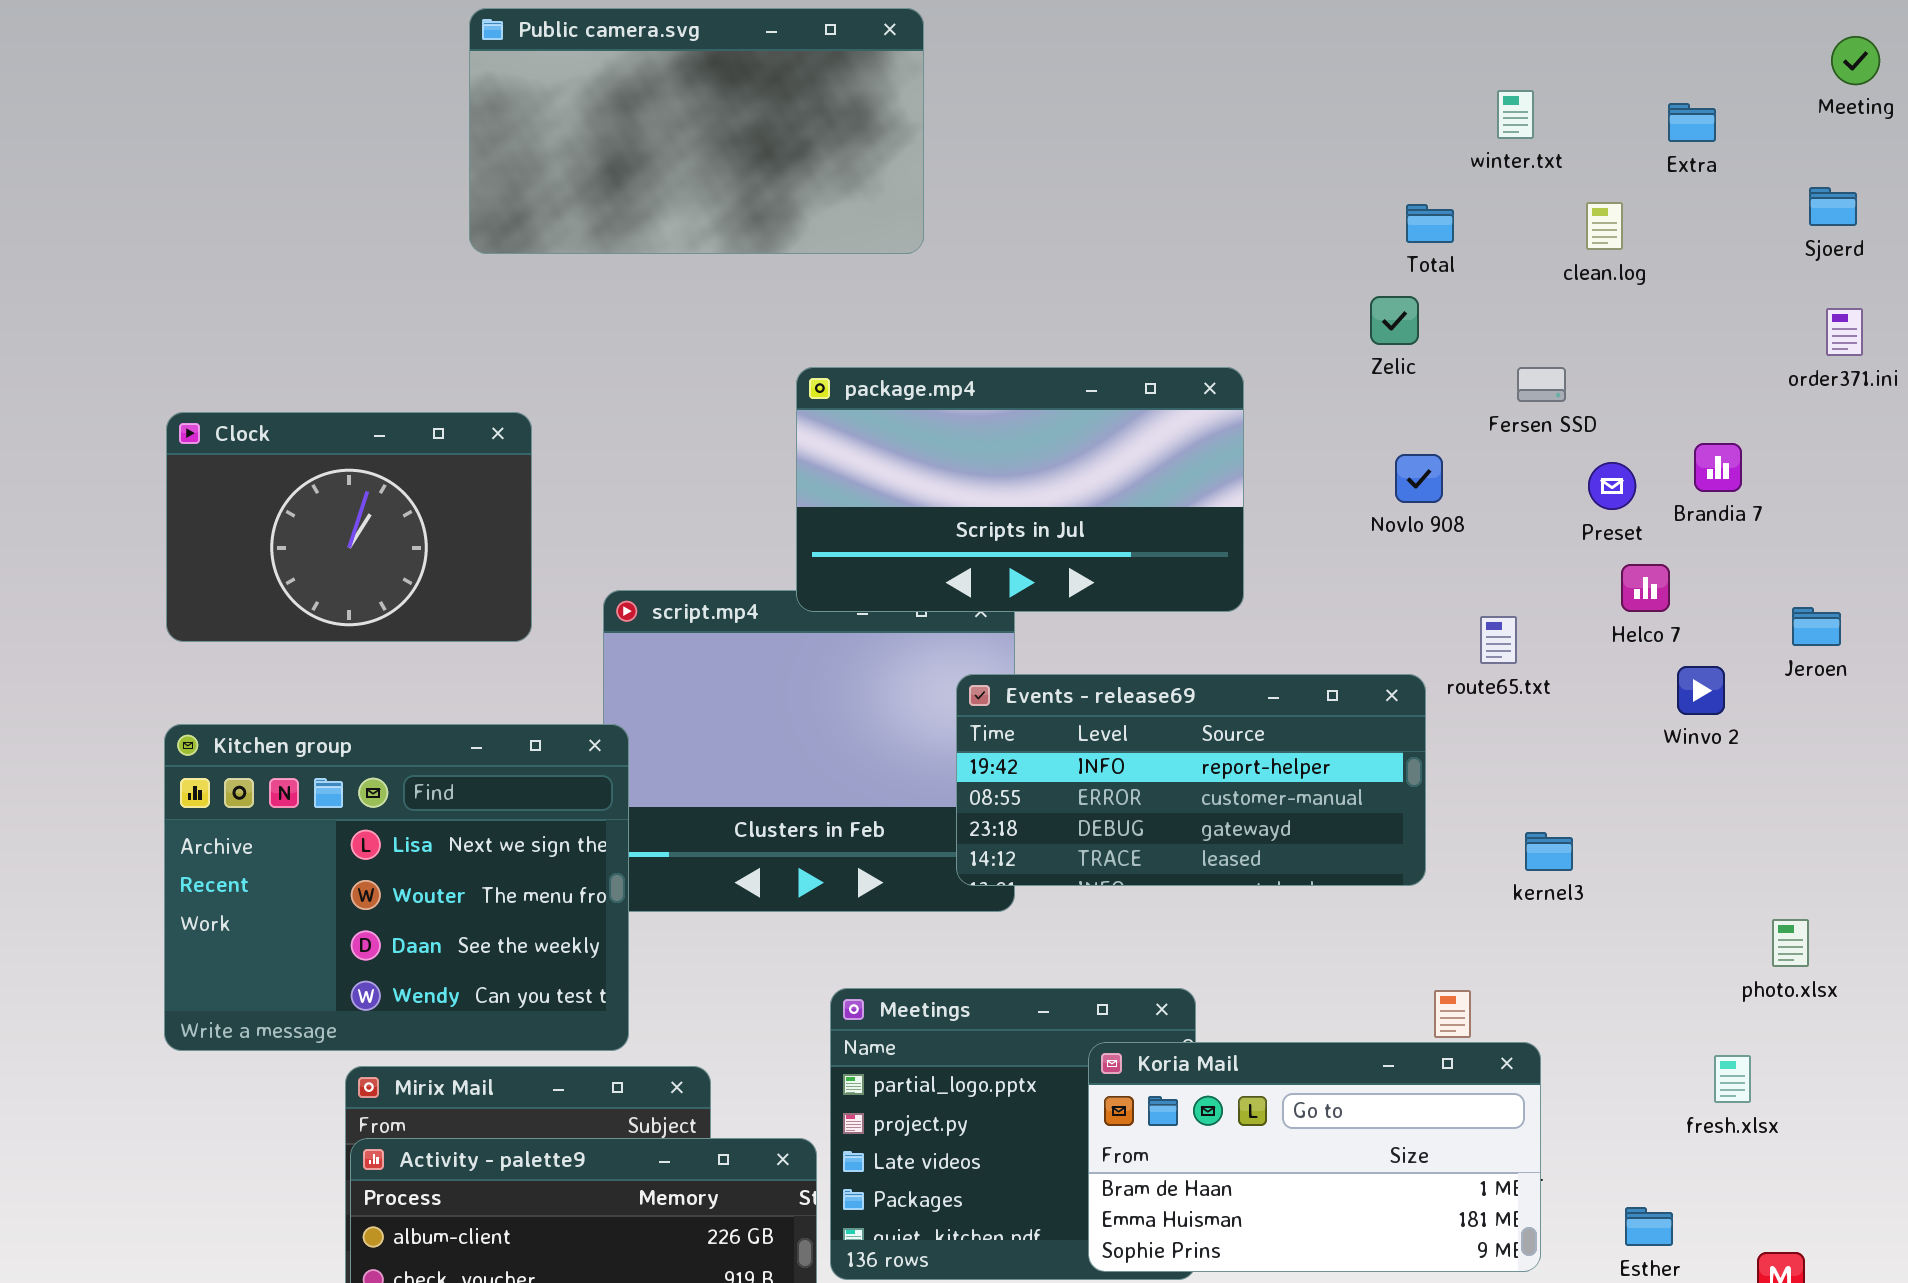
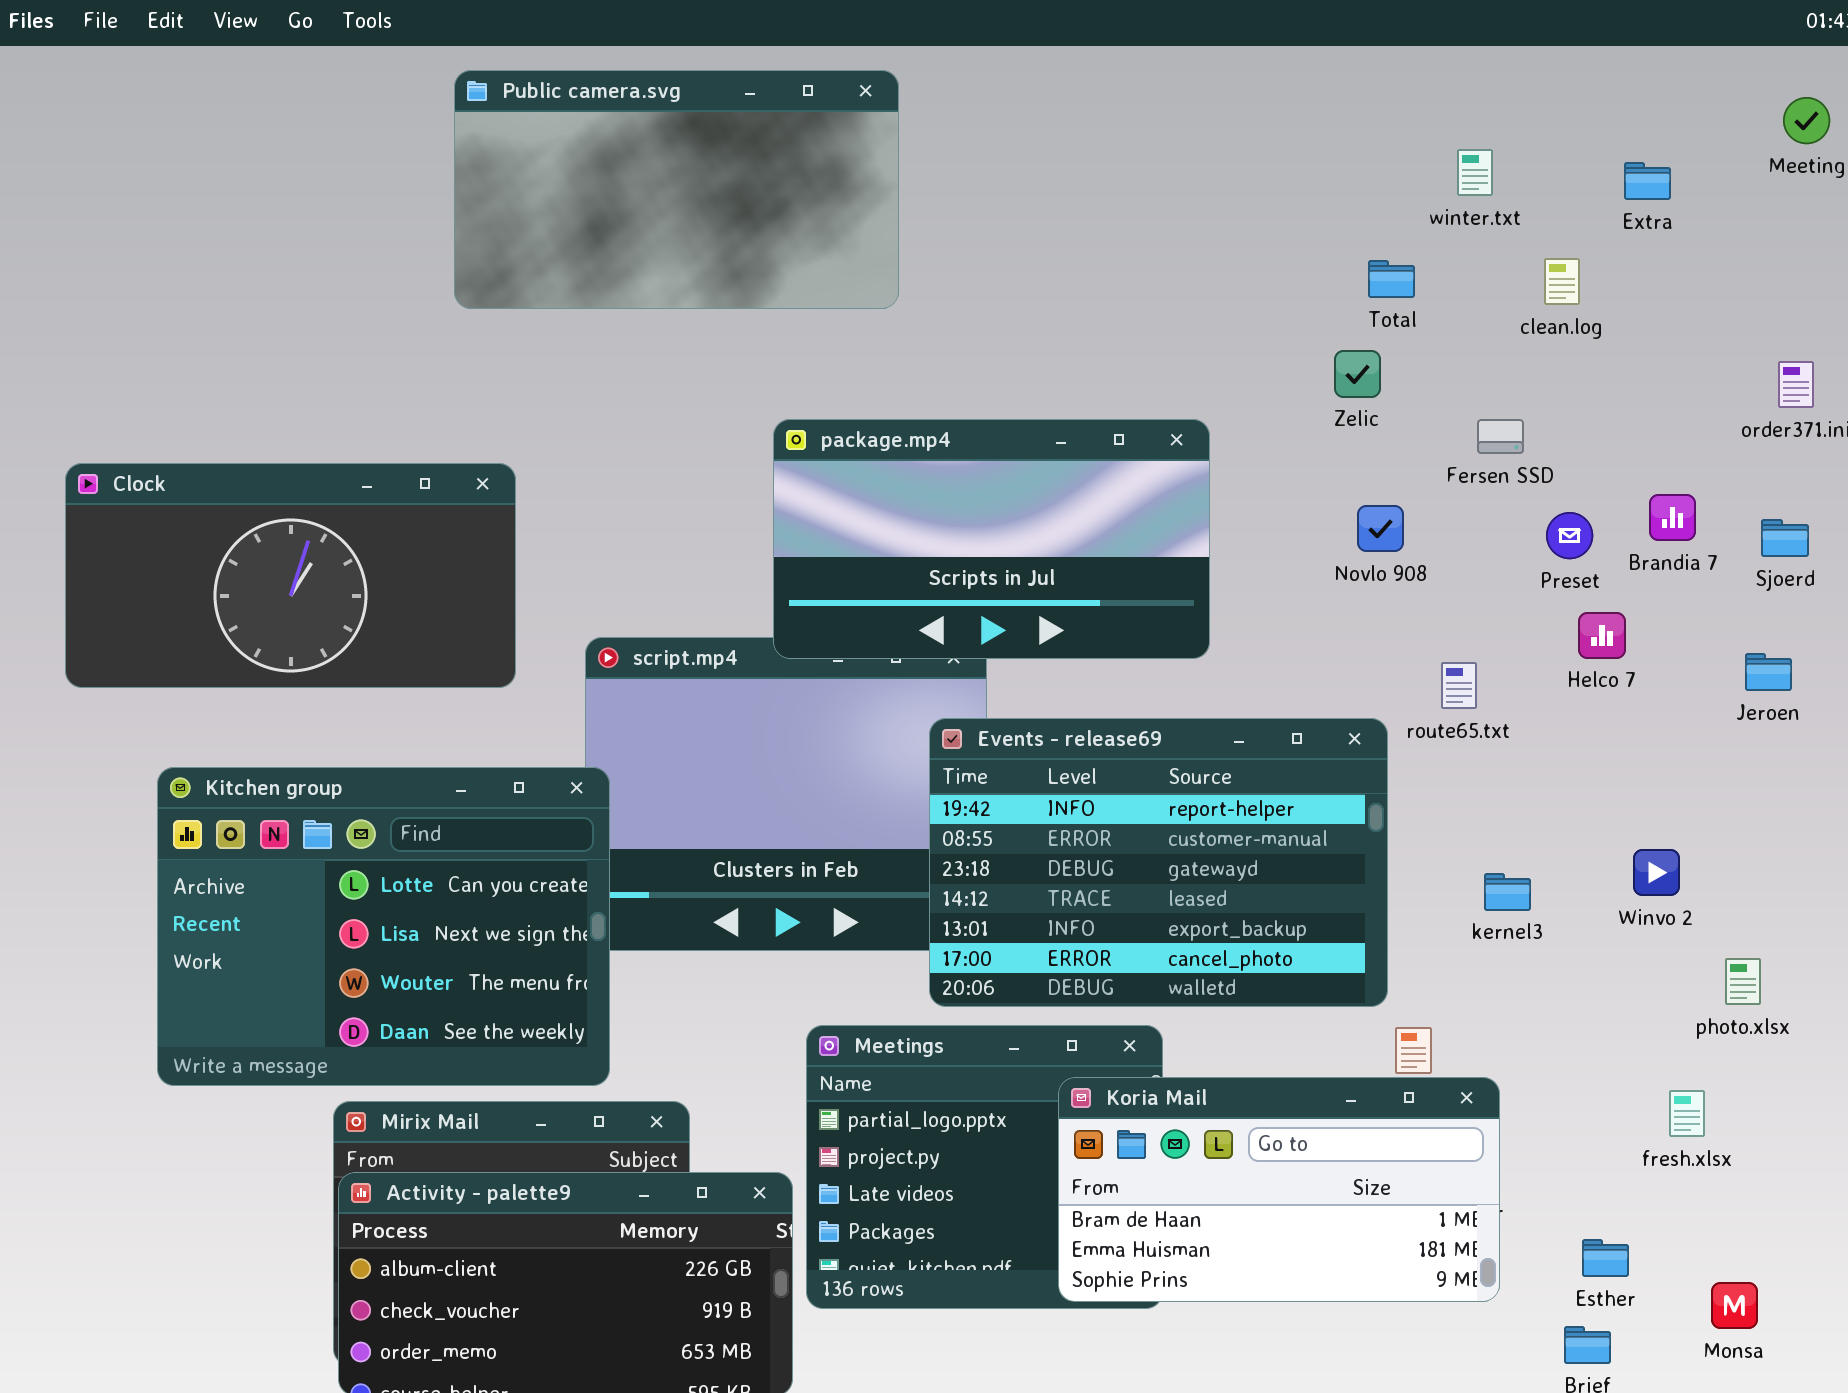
Sjoerd: [1809,187,1857,226] -> [1761,519,1809,557], moved
Clock: [166,412,532,642] -> [65,463,516,688], resized
Winvo 2: [1677,666,1725,715] -> [1633,849,1680,896], moved
Events - release69: [956,674,1426,886] -> [929,718,1388,1007], resized
Kitchen group: [164,724,629,1051] -> [157,767,610,1086], scrolled up 1 row

